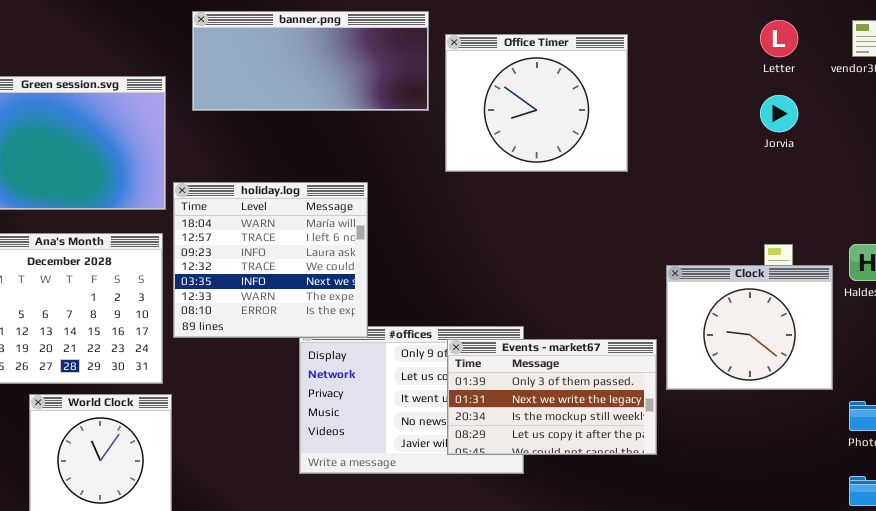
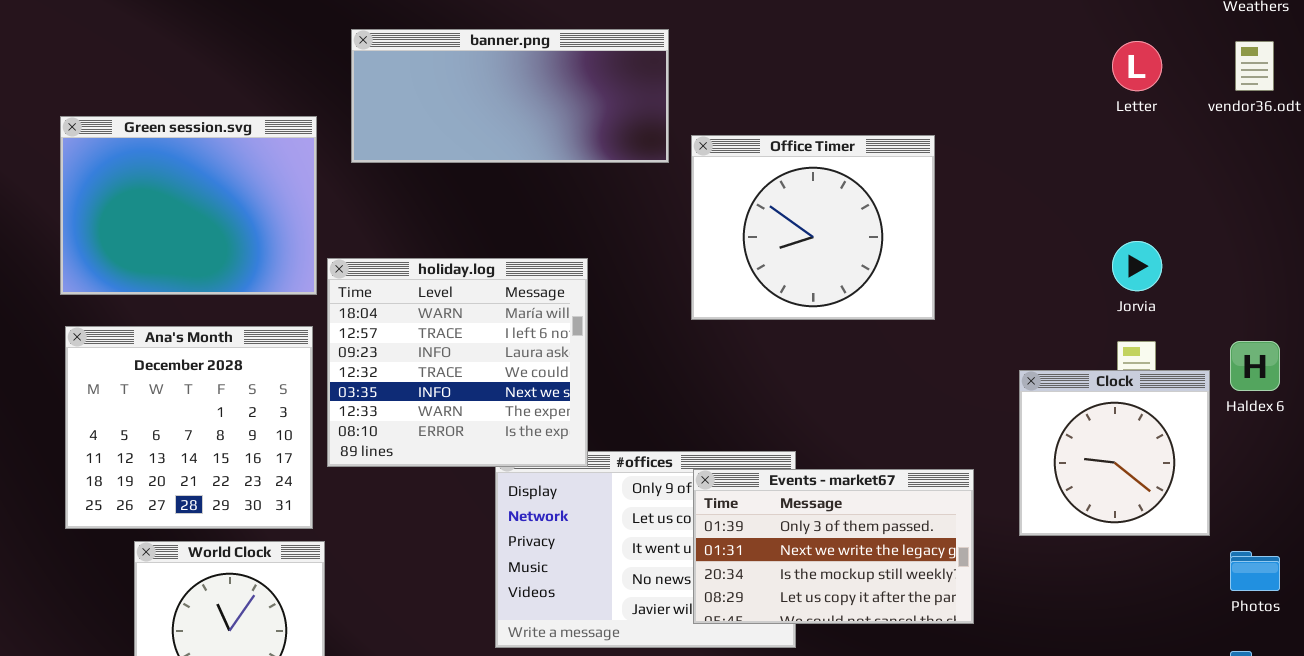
Office Timer: [445,34,628,172] -> [691,135,935,320], moved
Jorvia: [760,95,798,132] -> [1112,241,1162,291], moved
Clock: [666,265,833,390] -> [1019,370,1210,536], resized

